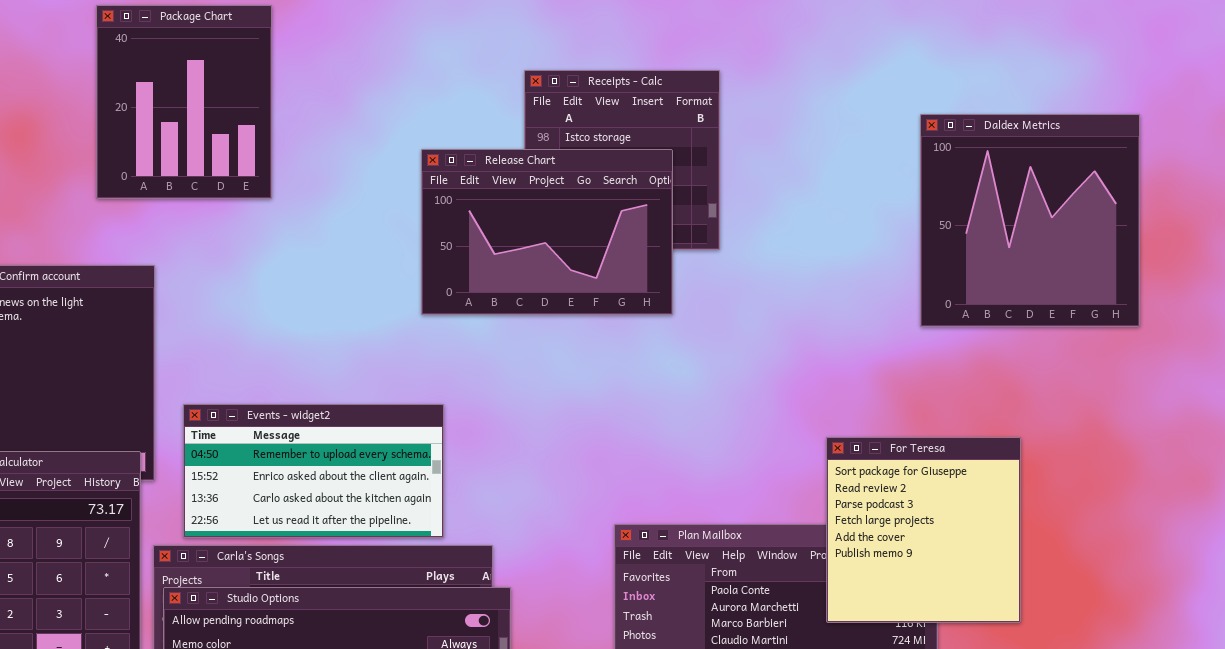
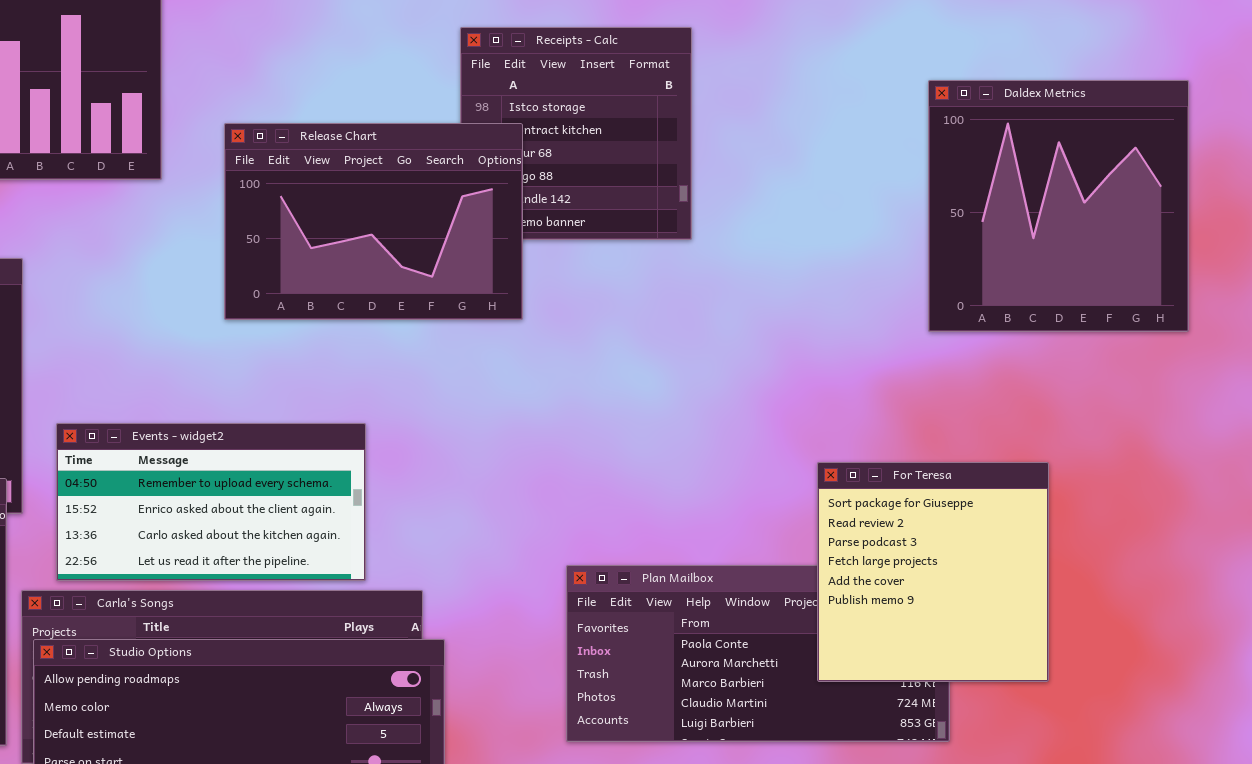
Release Chart: [421,149,673,315] -> [224,123,523,320], moved

